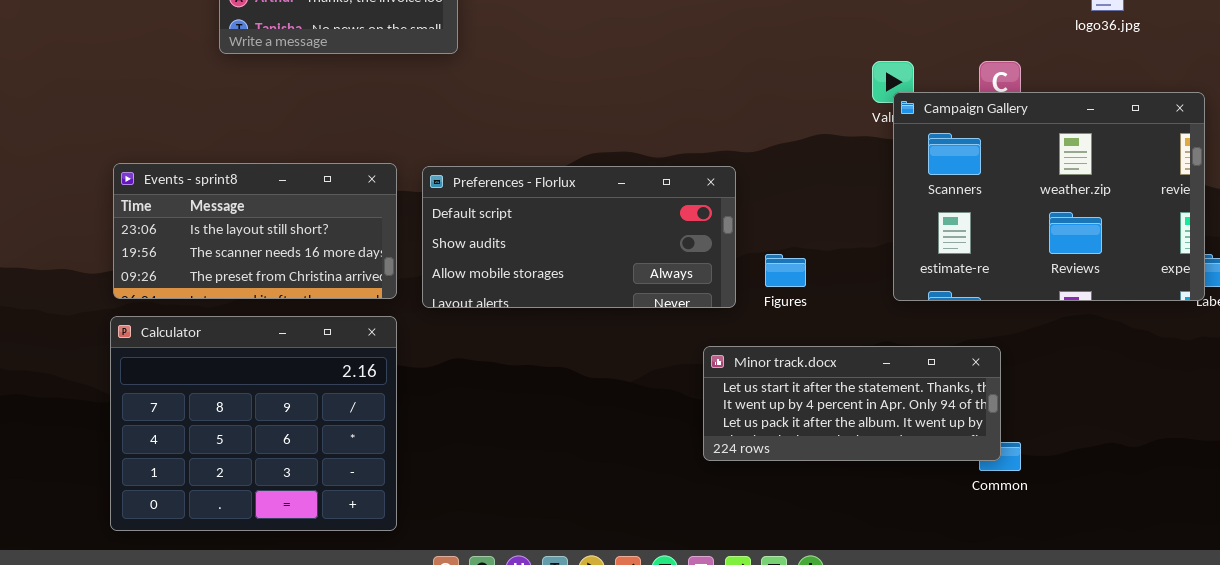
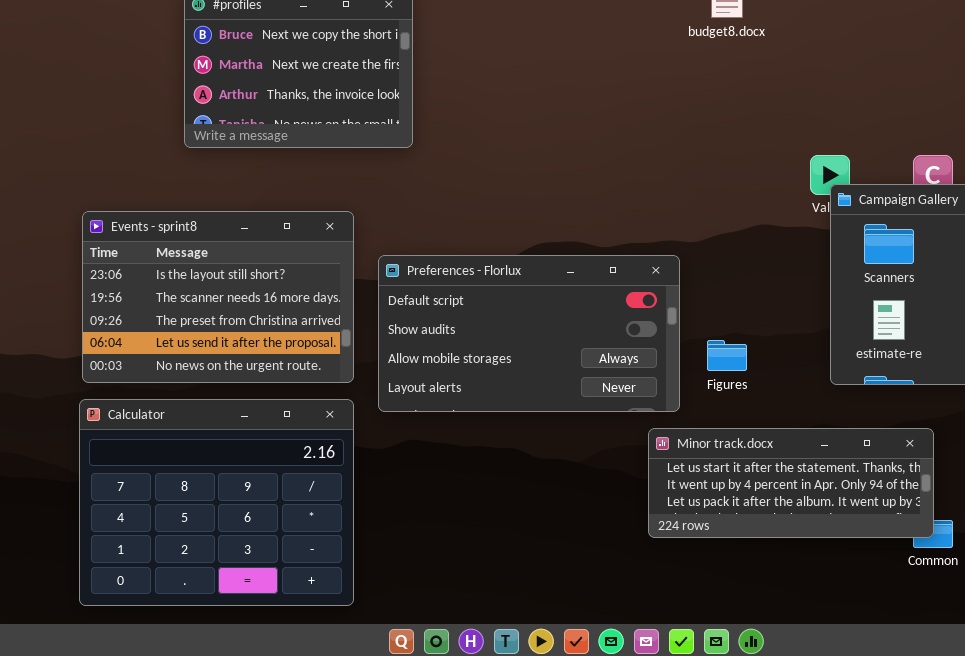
Events - sprint8: [113,163,397,299] -> [82,211,354,383], resized
Preferences - Florlux: [422,166,736,308] -> [378,255,680,412], resized

